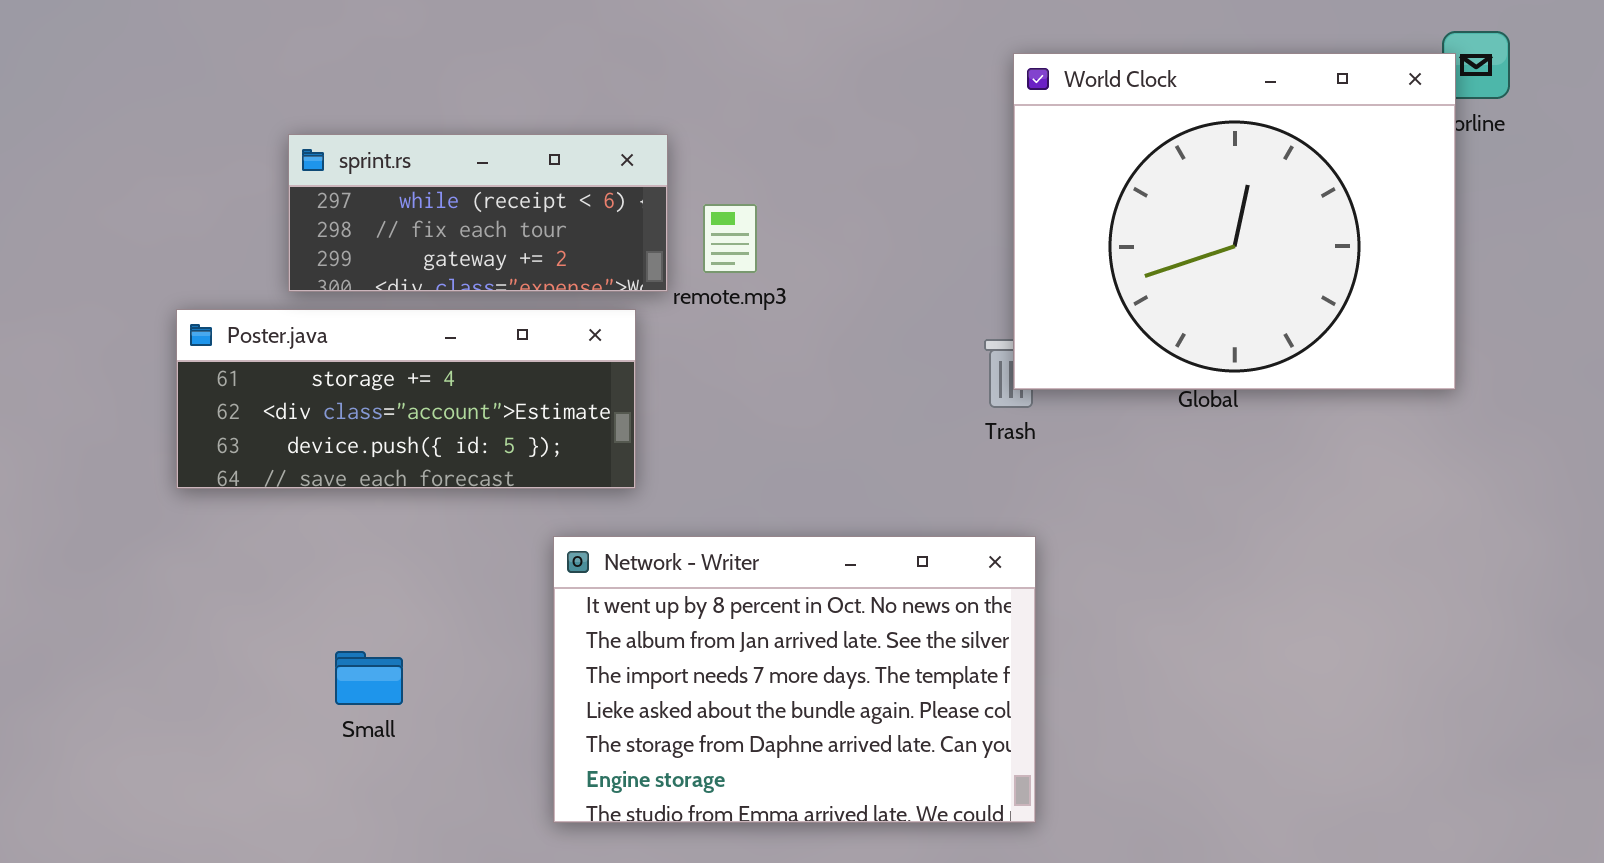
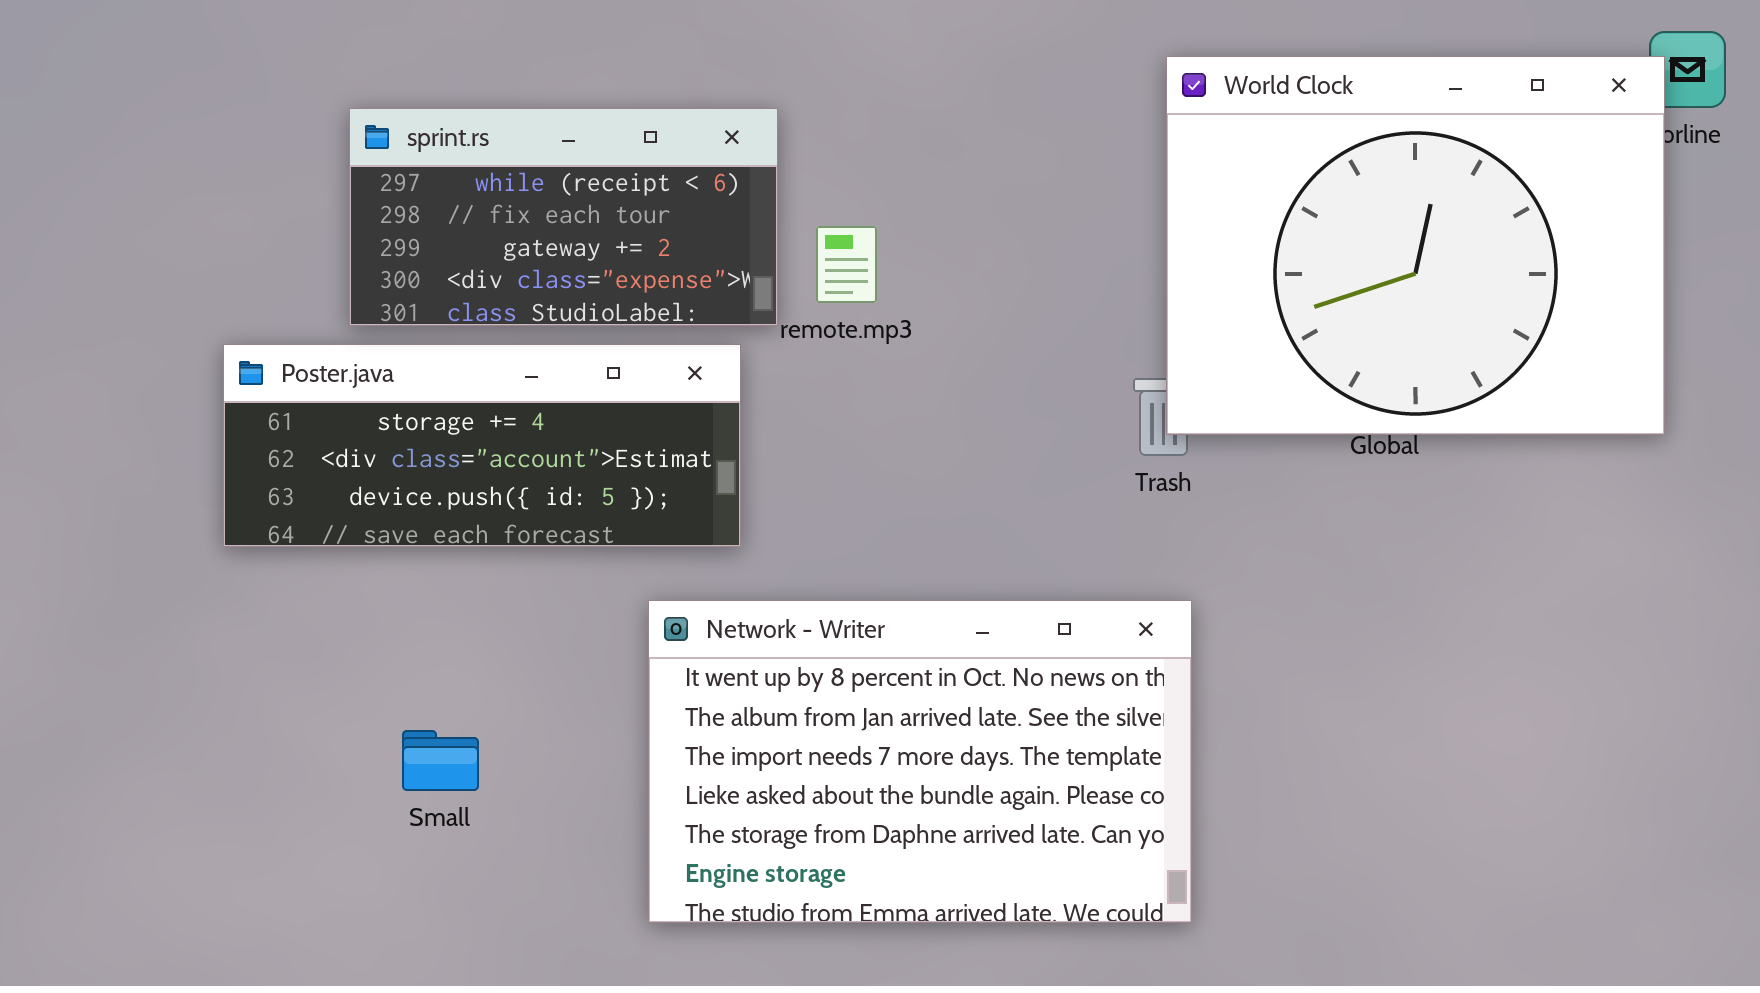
sprint.rs: [288,134,668,292] -> [349,108,778,326], resized

